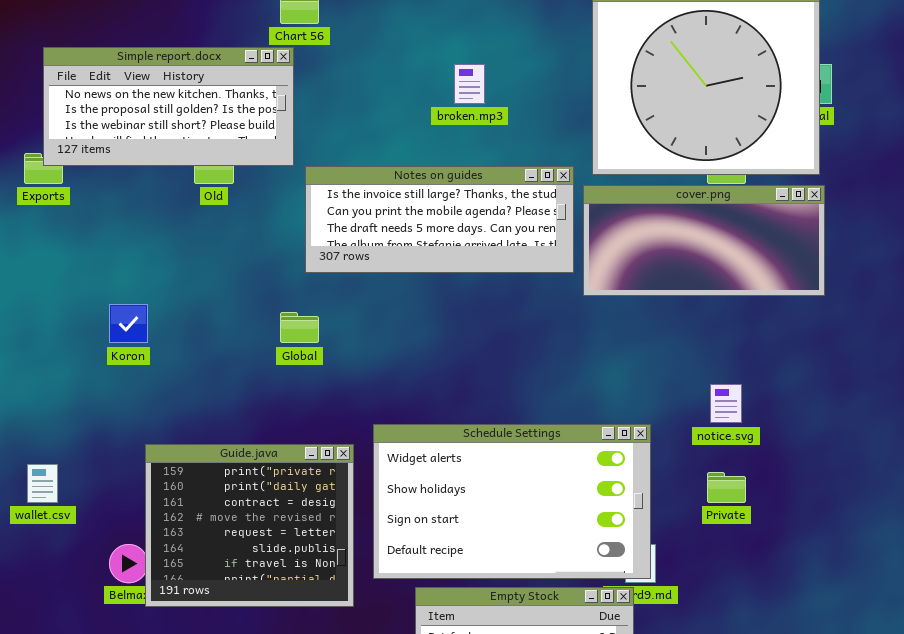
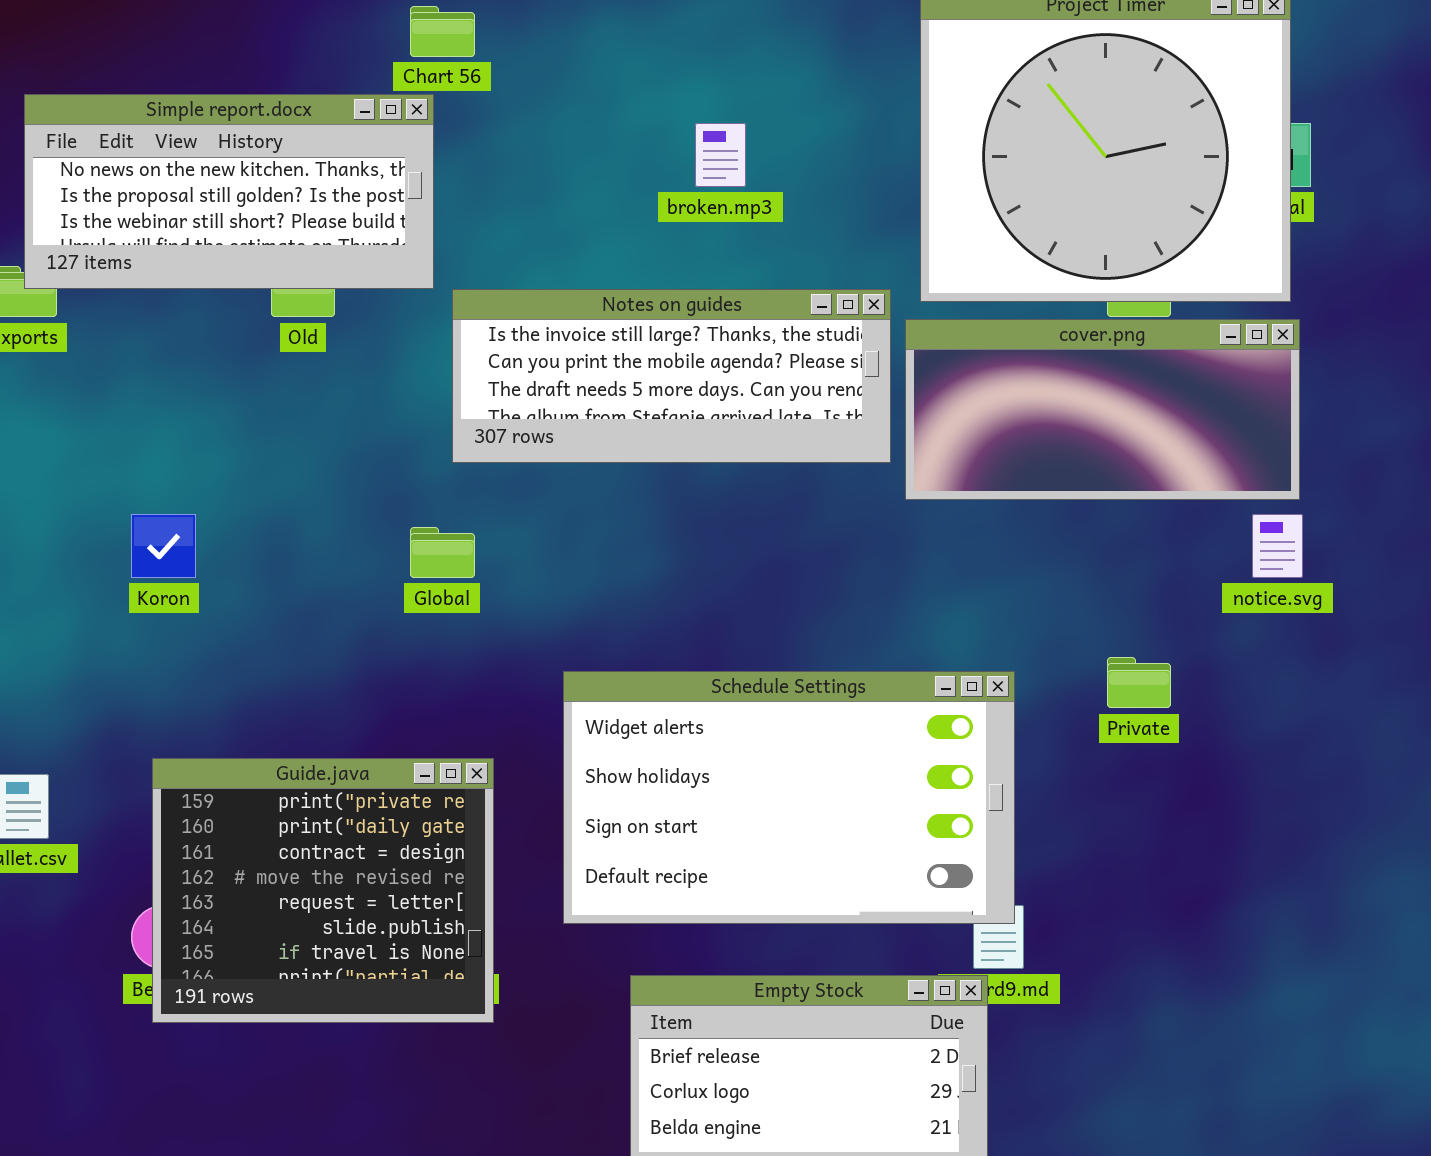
notice.svg: [710,384,742,423] -> [1252,514,1303,578], moved
Schedule Settings: [373,424,651,579] -> [563,671,1015,924], moved
Guide.java: [145,444,354,607] -> [152,758,494,1023], moved
Private: [707,472,746,503] -> [1107,657,1171,708], moved

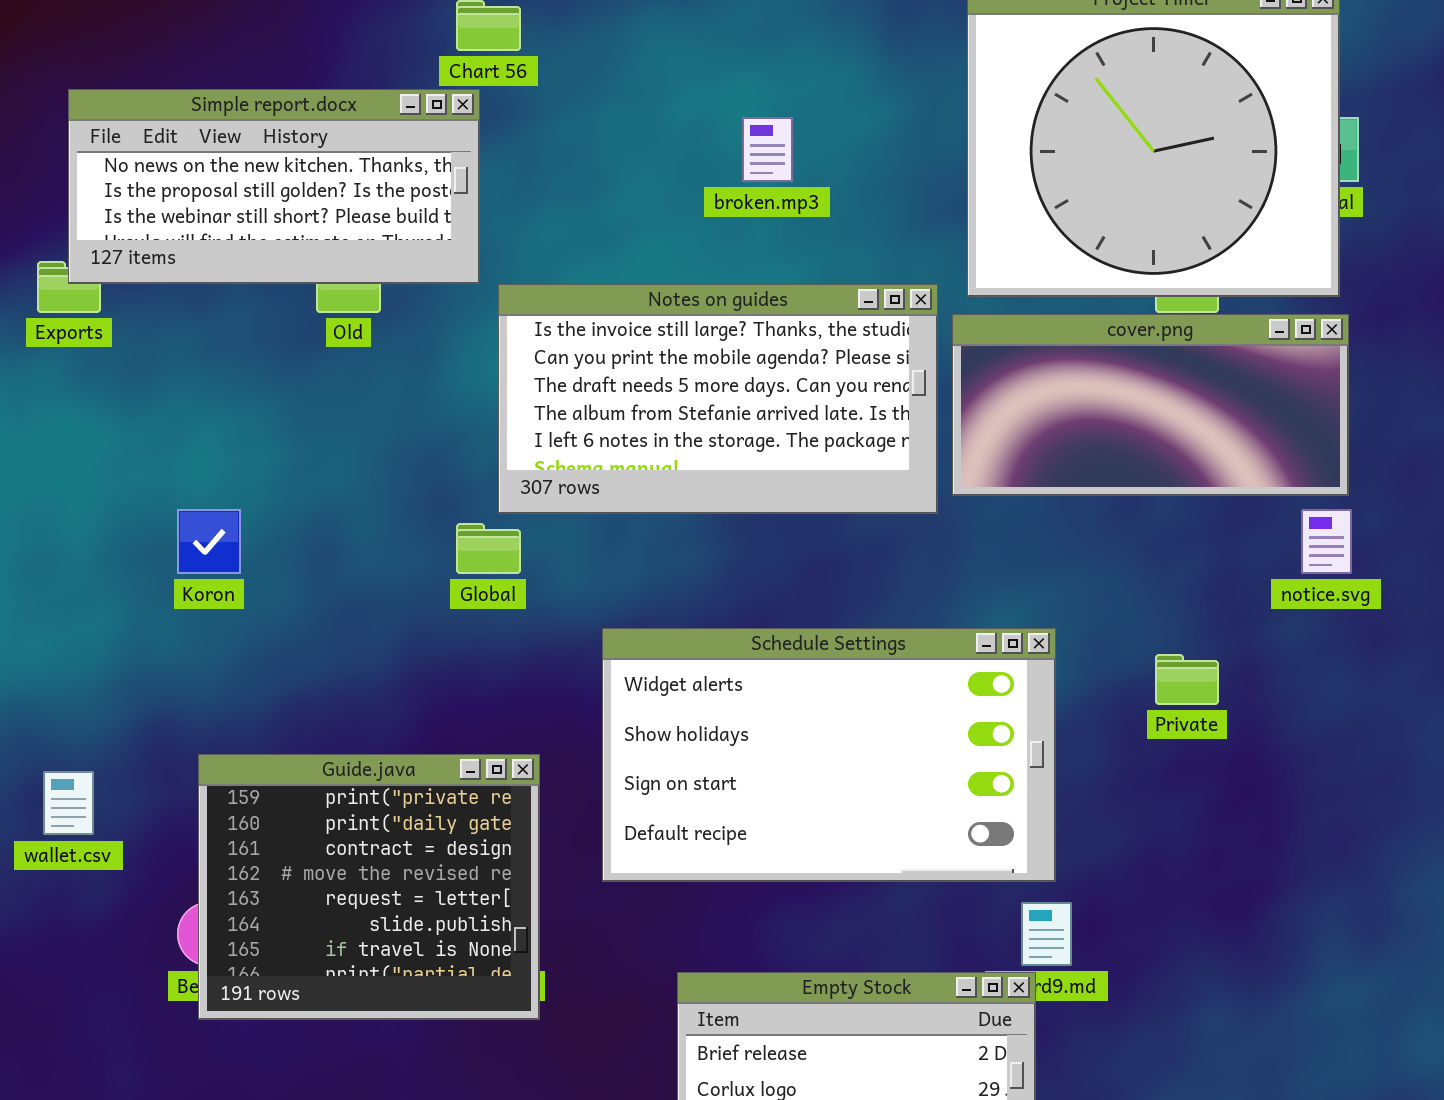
Notes on guides: [452,289,891,463] -> [498,284,938,514], resized
Schedule Settings: [563,671,1015,924] -> [602,628,1056,882], moved

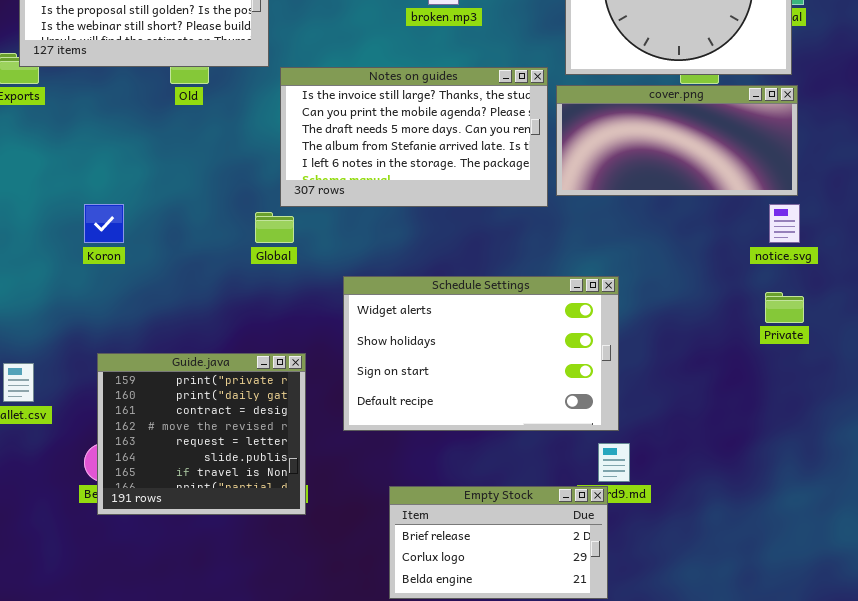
Private: [1155,654,1219,705] -> [765,292,804,323], moved

